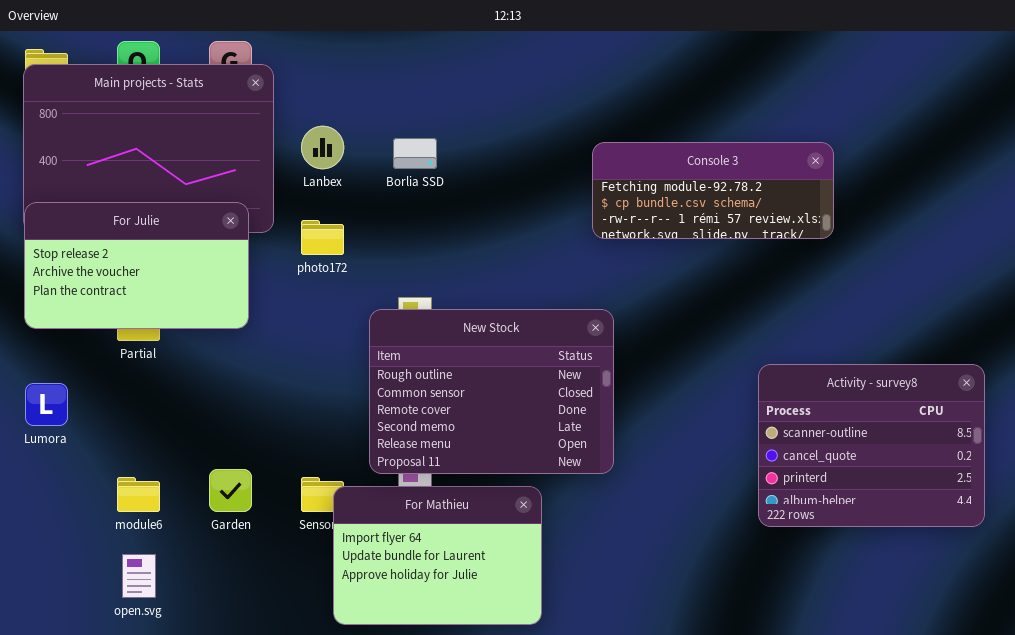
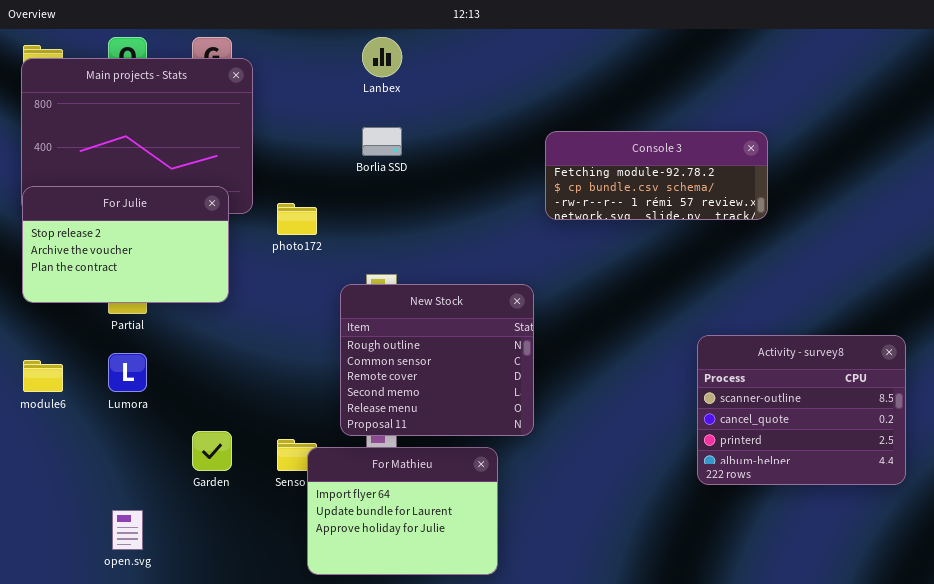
Lanbex: [301,126,344,169] -> [362,37,402,77], moved
New Stock: [369,309,614,474] -> [340,284,534,436], resized
Lumora: [25,383,68,426] -> [108,353,147,392], moved
module6: [117,477,160,512] -> [23,360,63,392], moved

